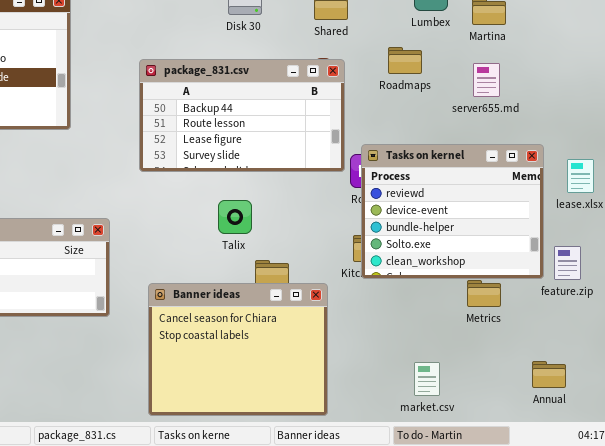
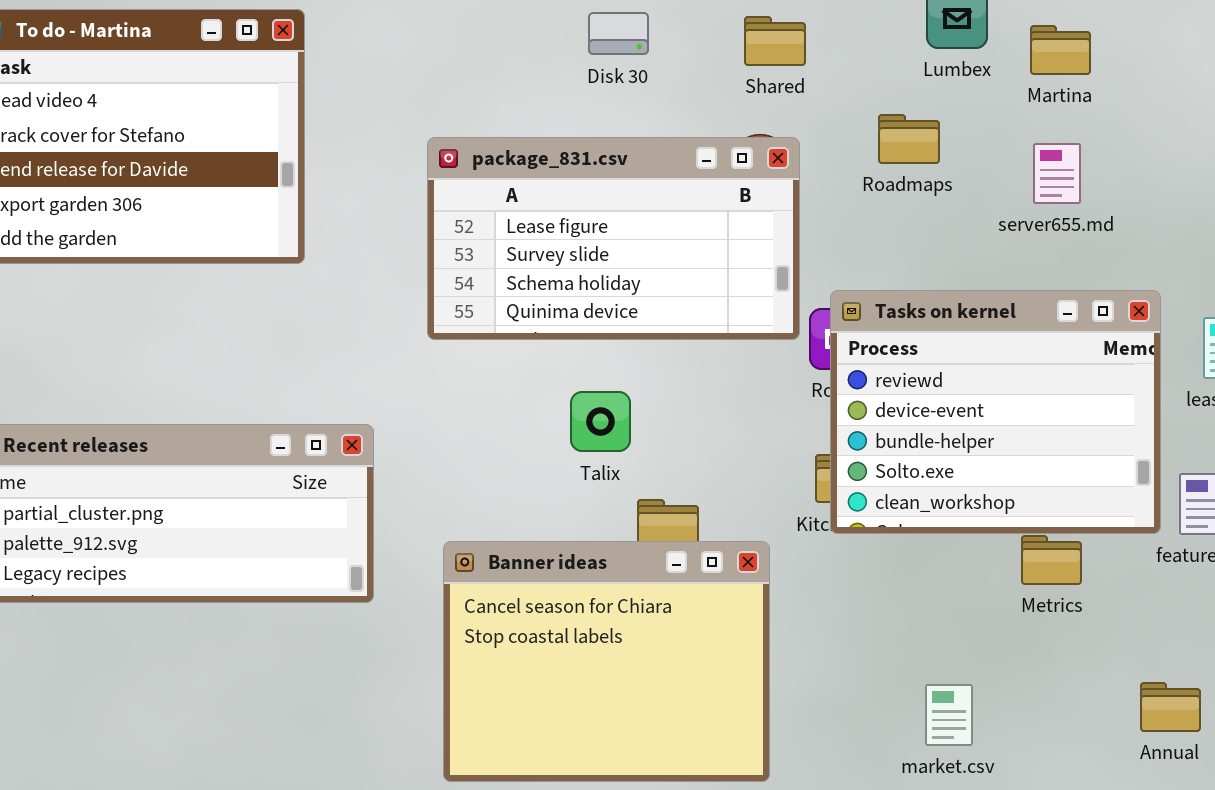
package_831.csv: [139,59,345,172] -> [427,137,800,340], scrolled down 2 rows

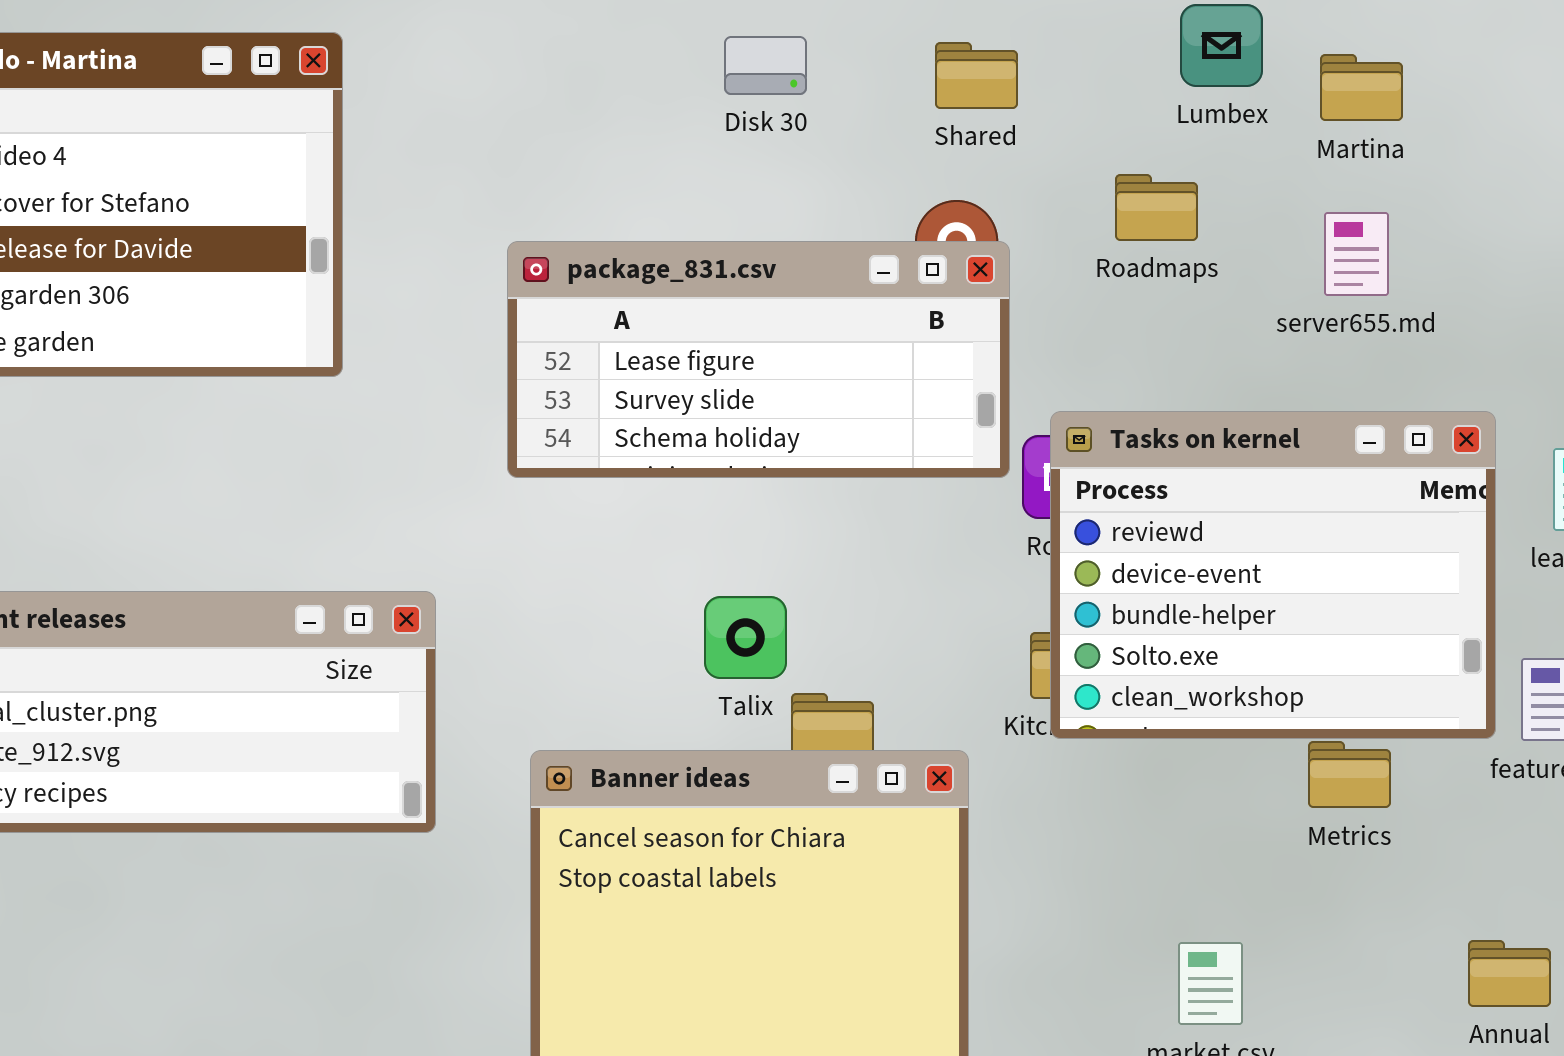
package_831.csv: [427,137,800,340] -> [507,241,1010,478], resized
Talix: [570,391,631,452] -> [704,596,787,679], moved

